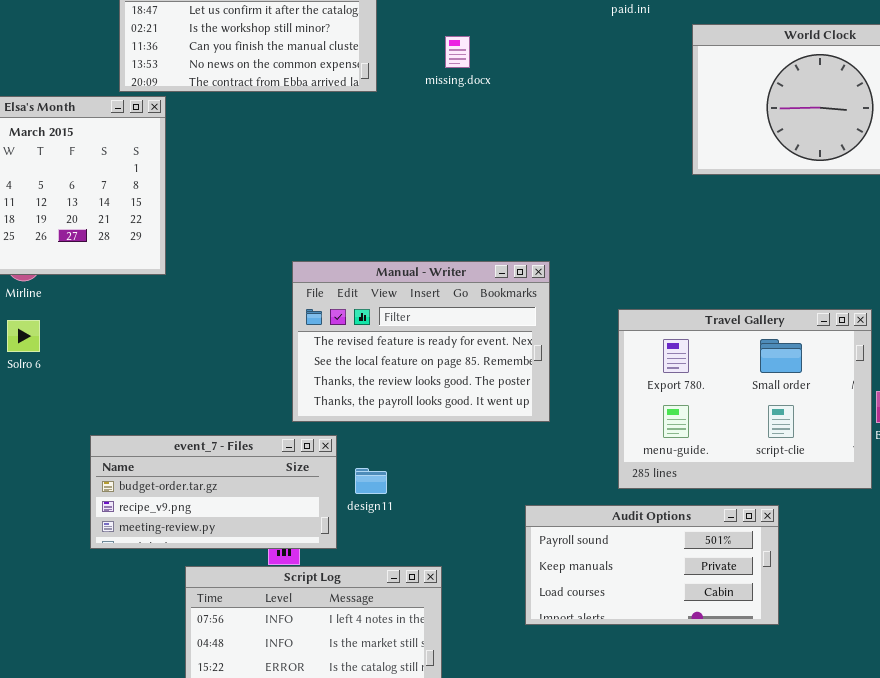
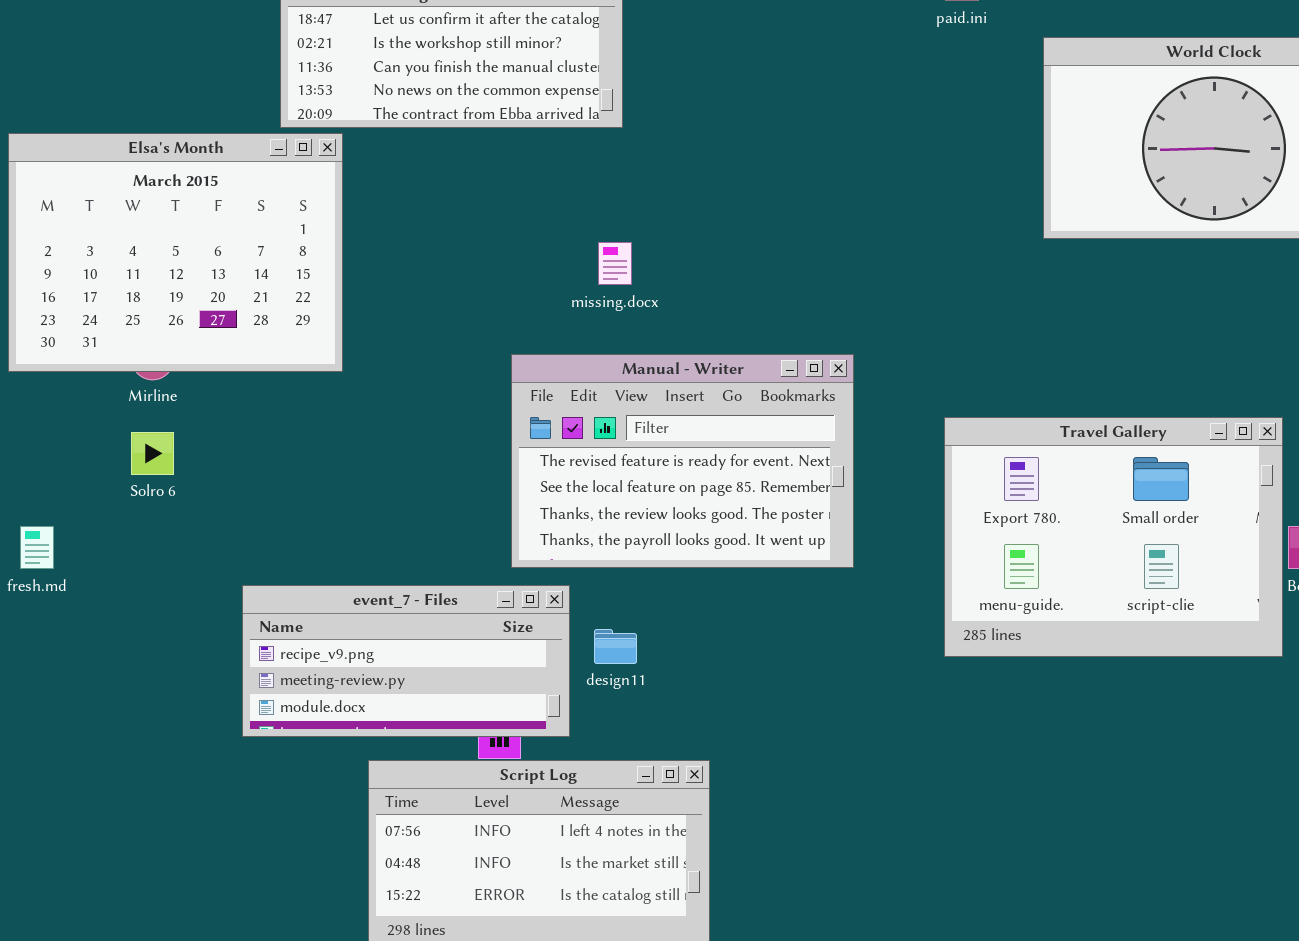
missing.docx: [445,36,470,68] -> [598,242,632,285], moved
event_7 - Files: [90,435,337,549] -> [242,585,570,737], scrolled down 1 row
Audit Options: [525,505,779,625] -> none, closed

